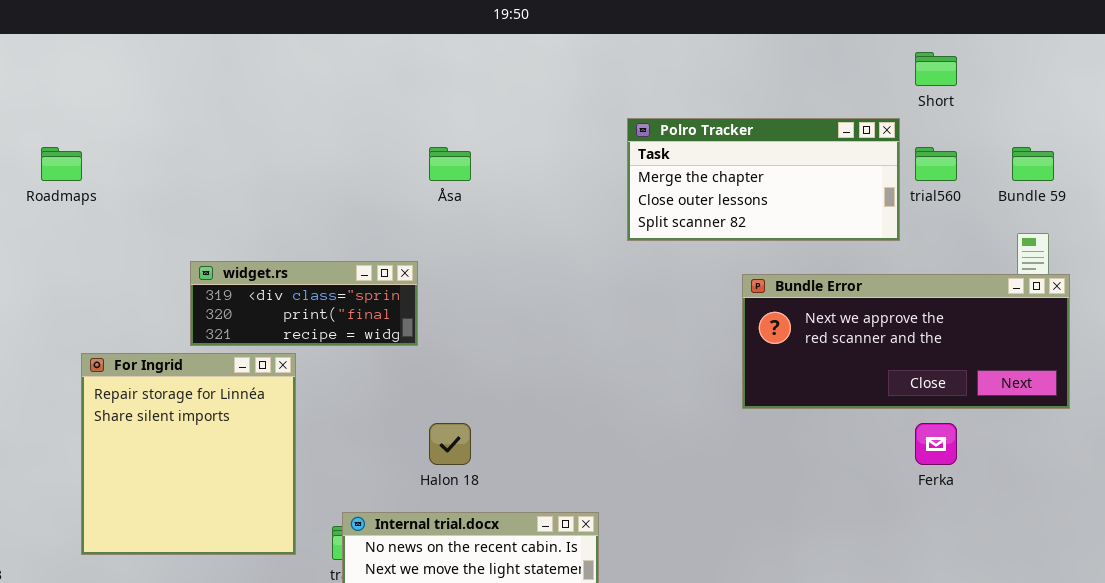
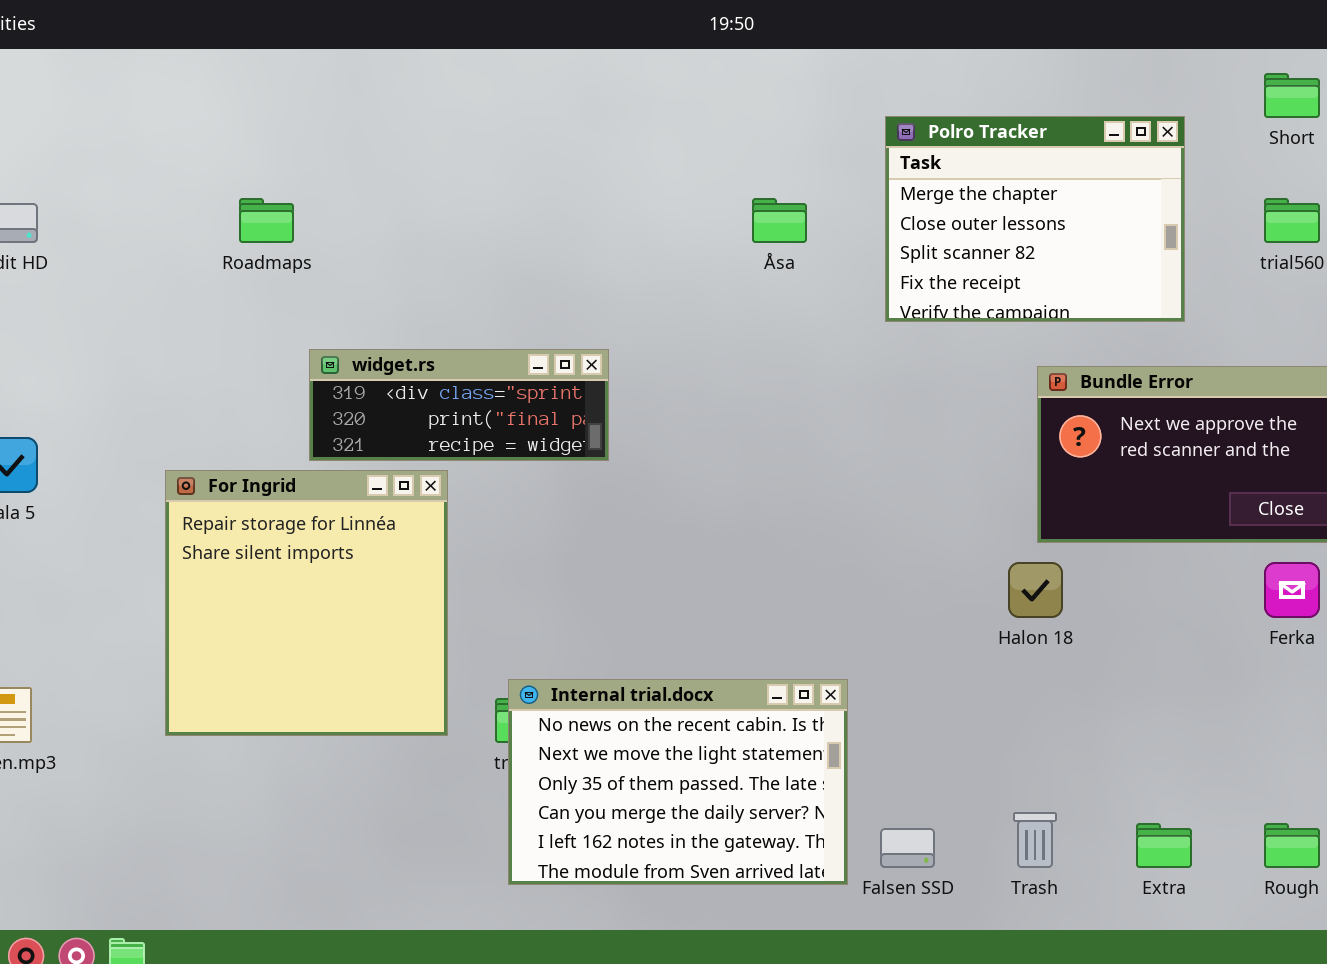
Polro Tracker: [627,118,900,241] -> [885,116,1185,322], resized
Roadmaps: [41,147,82,181] -> [239,198,294,243], moved
Åsa: [429,147,471,181] -> [752,198,807,243], moved
Halon 18: [429,423,471,465] -> [1008,562,1063,618], moved

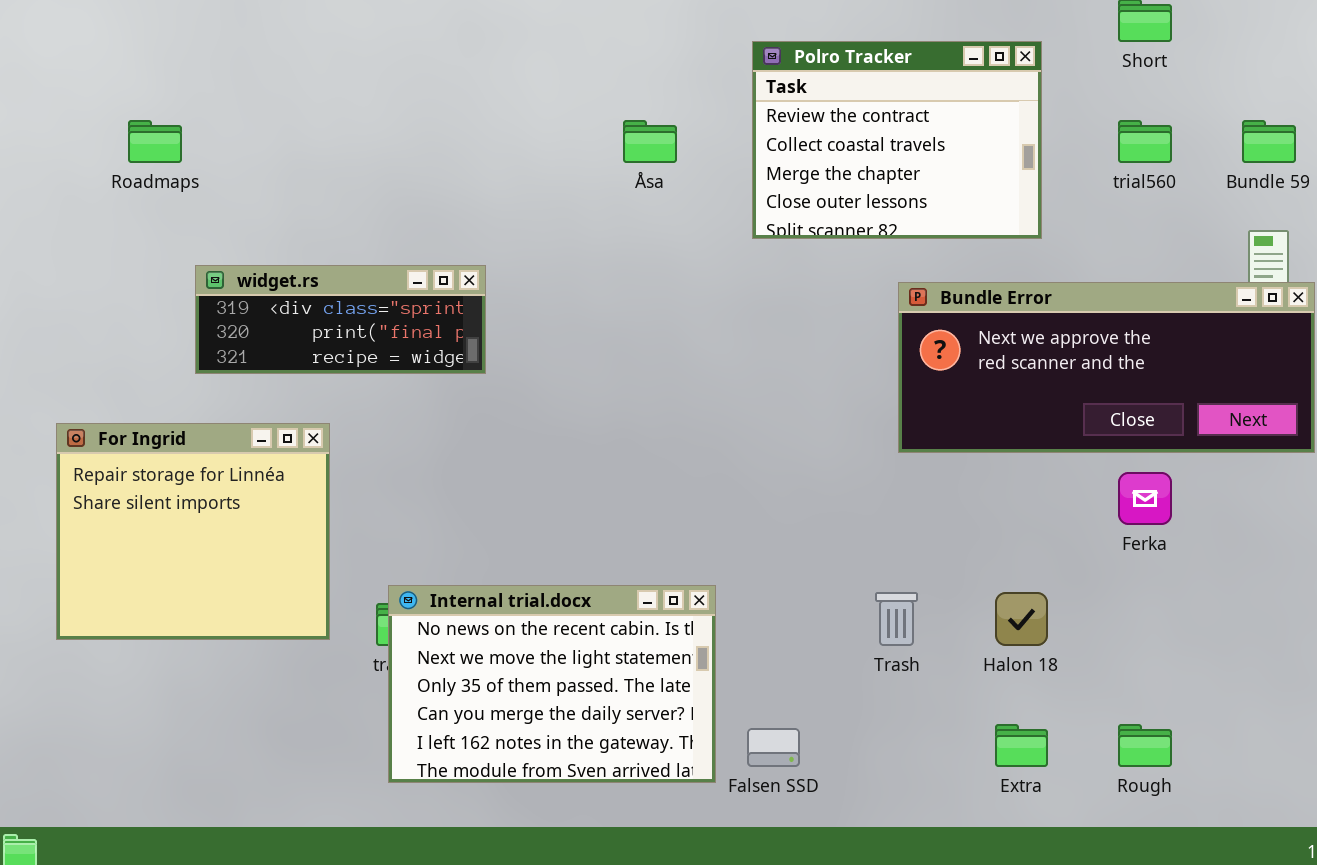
Polro Tracker: [885,116,1185,322] -> [752,41,1042,239], scrolled up 2 rows
For Ingrid: [165,470,448,736] -> [56,423,330,640], resized
Halon 18: [1008,562,1063,618] -> [995,592,1048,646], moved
Trash: [1013,812,1057,868] -> [875,592,918,646], moved

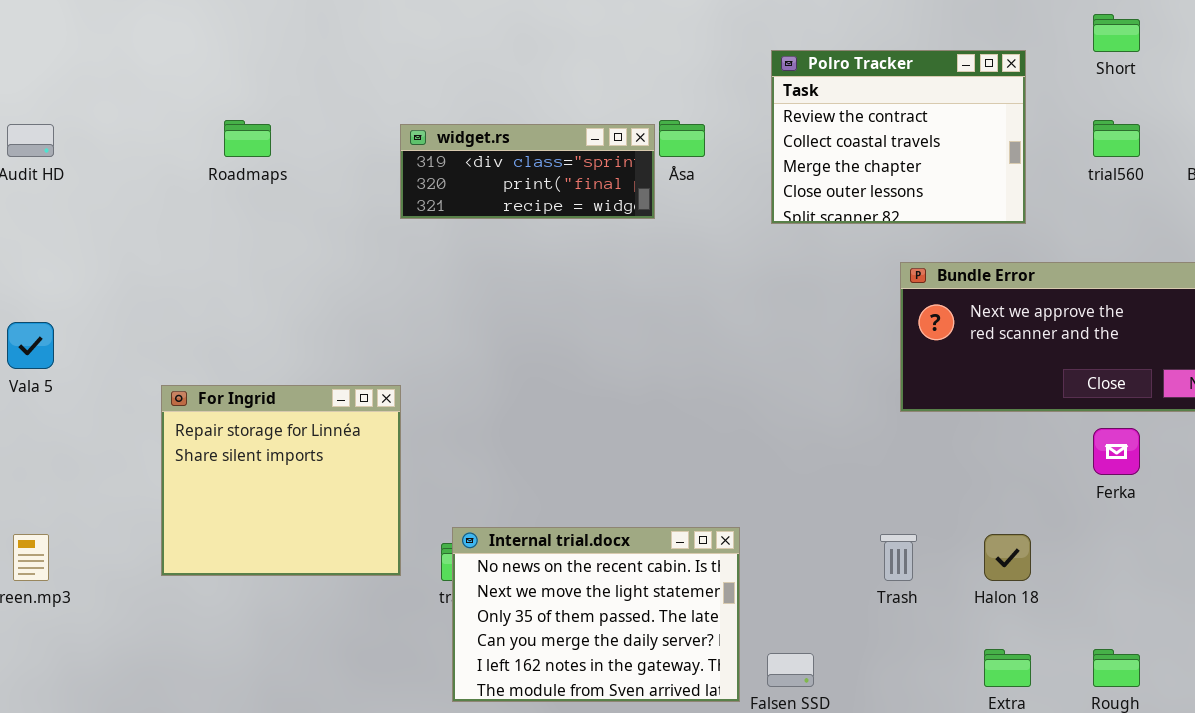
widget.rs: [195,265,486,374] -> [400,124,655,219], moved

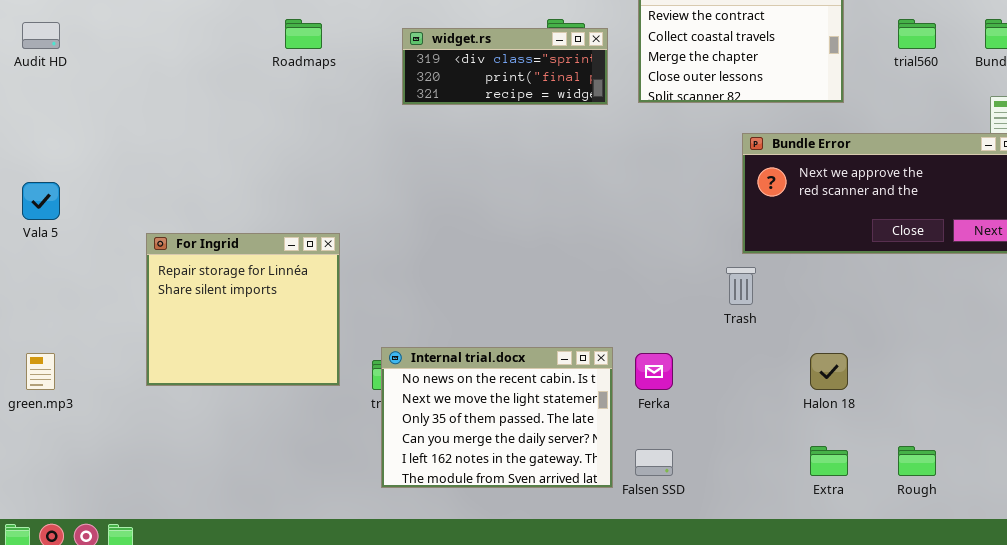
Roadmaps: [224,120,271,157] -> [285,19,322,49], moved
widget.rs: [400,124,655,219] -> [402,28,608,105], moved
Ferka: [1093,428,1140,475] -> [635,353,673,390], moved
Trash: [880,534,917,581] -> [726,267,756,305], moved

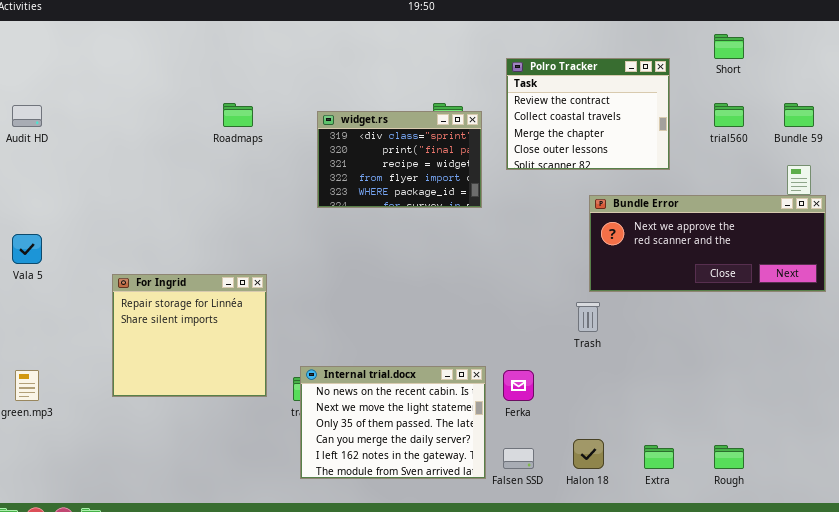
widget.rs: [402,28,608,105] -> [317,111,482,208], resized
Halon 18: [810,353,848,390] -> [573,439,604,469], moved

